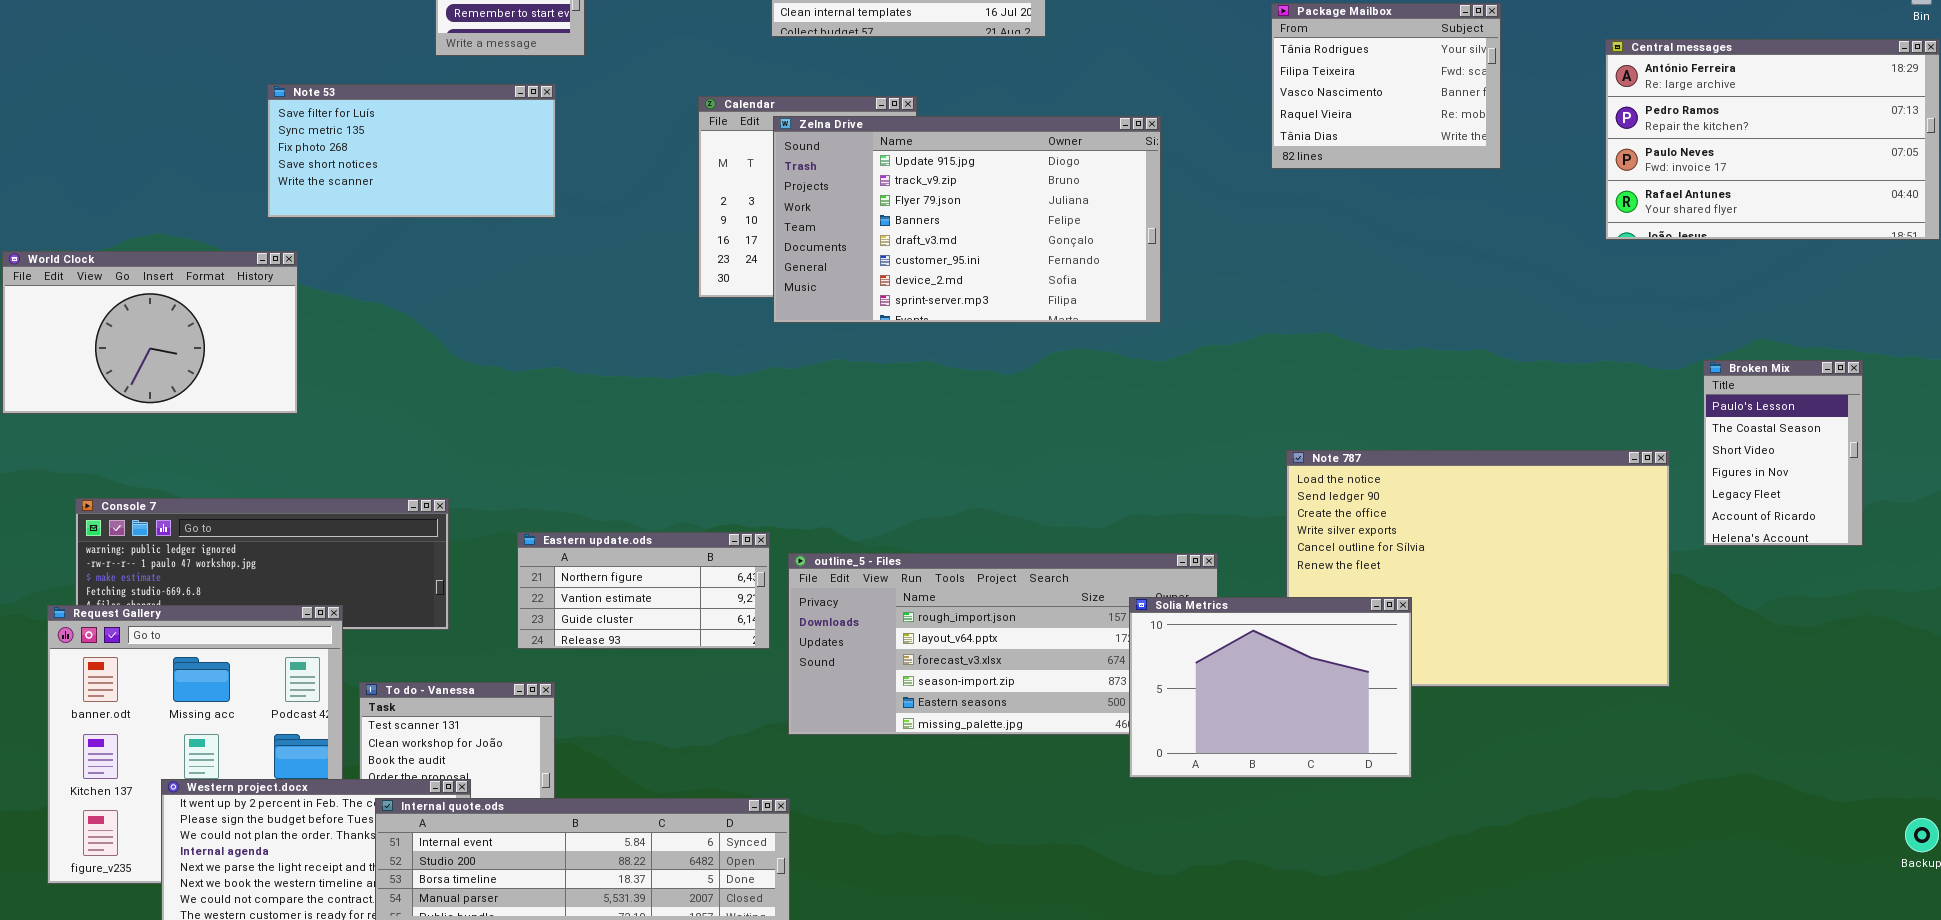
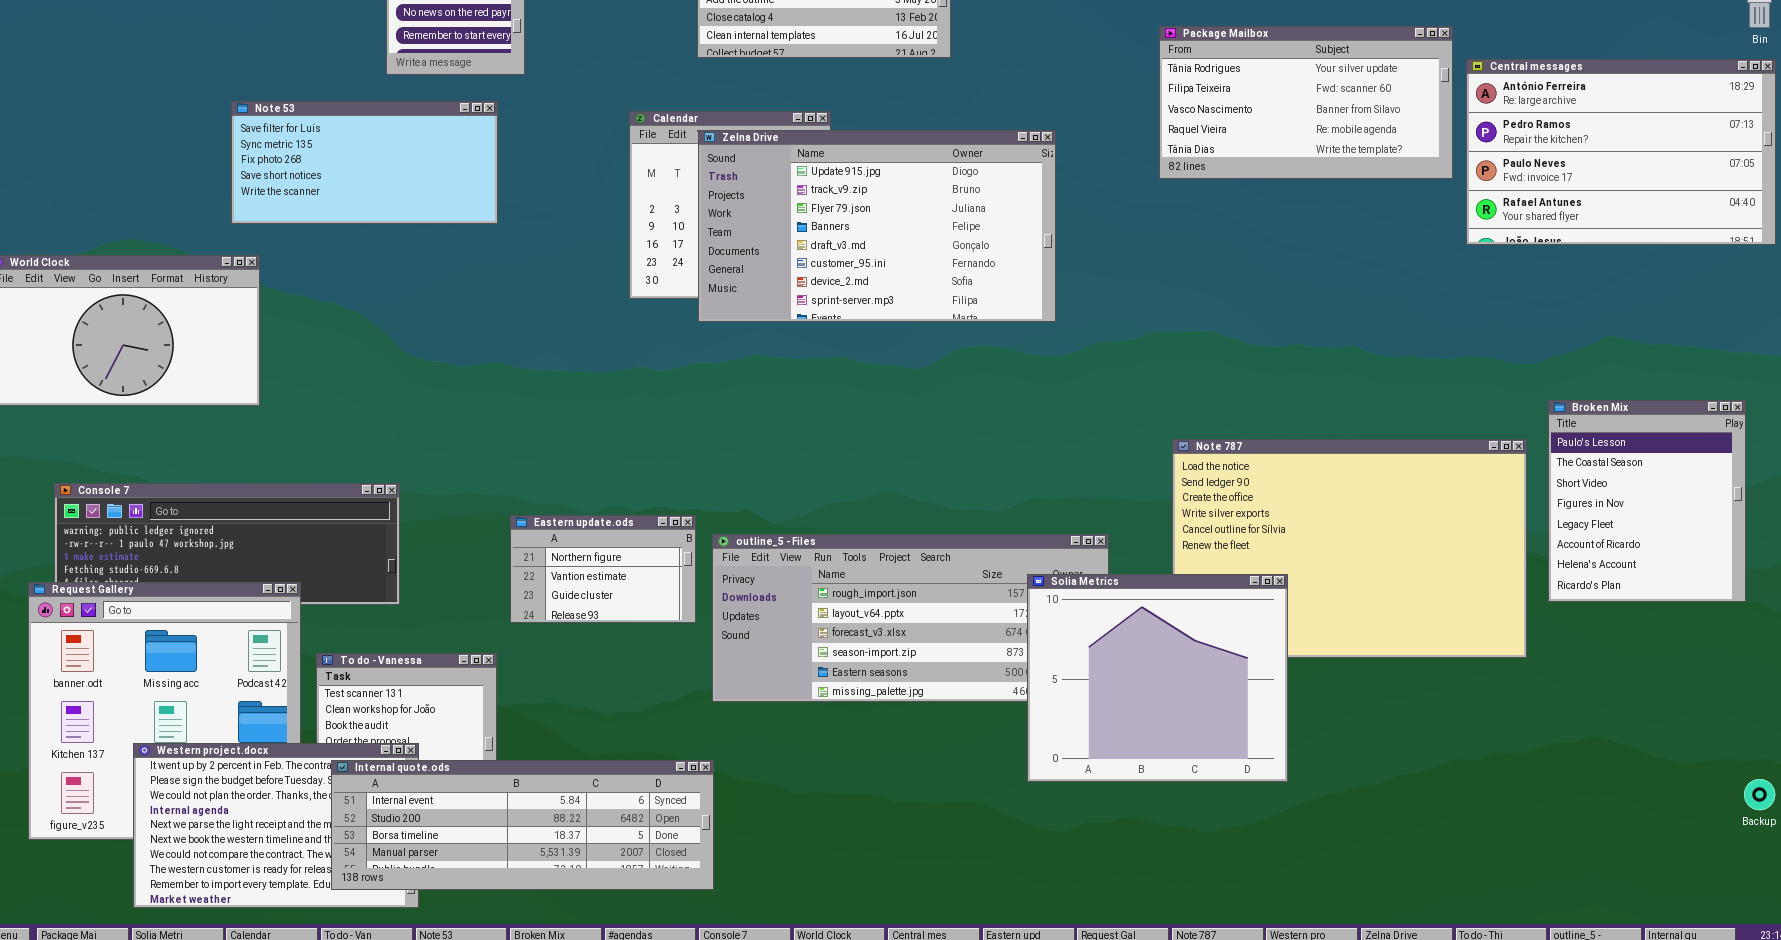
Package Mailbox: [1271,3,1501,169] -> [1159,26,1453,179], resized
Broken Mix: [1703,360,1863,546] -> [1548,400,1746,602], moved, resized
Eastern update.ods: [517,532,770,649] -> [510,515,696,623], resized
Solia Metrics: [1129,597,1412,778] -> [1027,574,1288,782], resized

